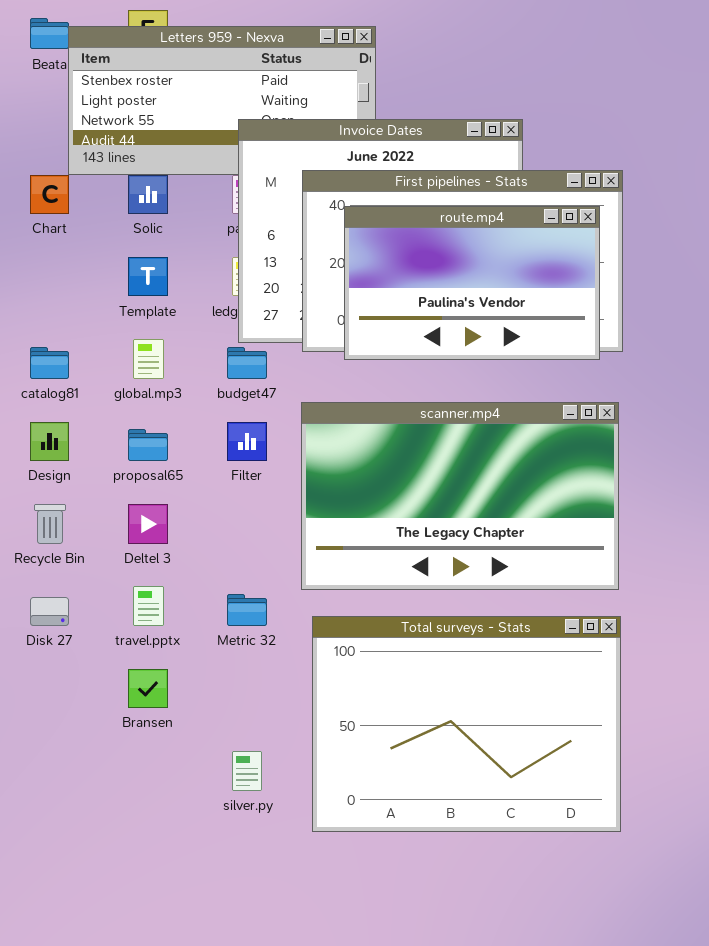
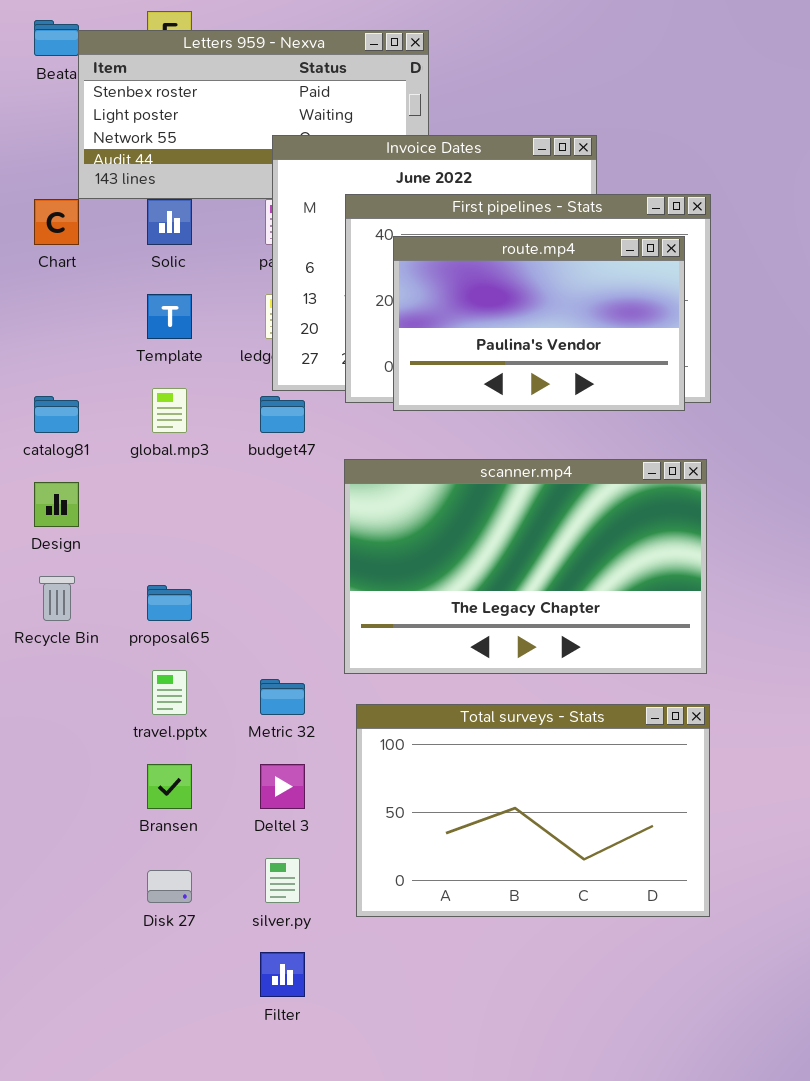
Filter: [227,422,267,461] -> [260,952,305,997], moved
proposal65: [128,429,168,461] -> [147,585,192,621], moved
Deltel 3: [128,504,168,544] -> [260,764,305,809], moved
Disk 27: [30,597,69,626] -> [147,870,192,903], moved
Total surveys - Stats: [312,616,621,832] -> [356,704,710,917], resized

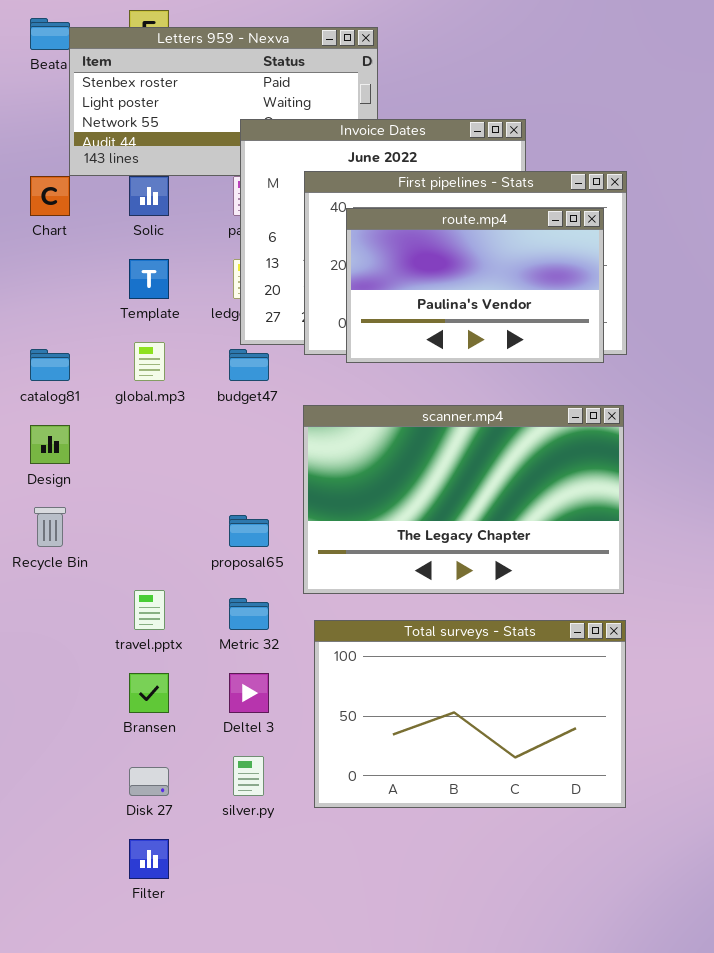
proposal65: [147,585,192,621] -> [229,515,269,547], moved
Filter: [260,952,305,997] -> [129,839,169,879], moved

